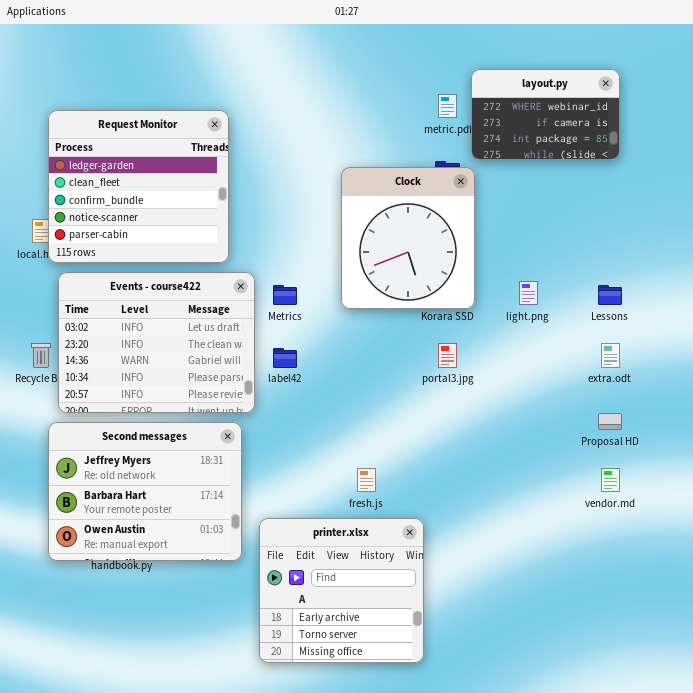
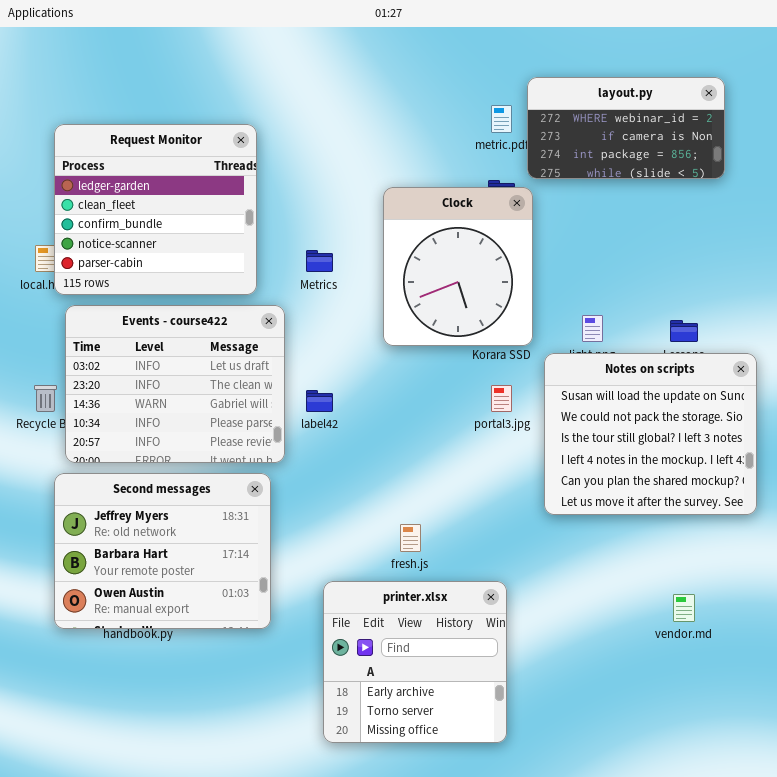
layout.py: [471,69,620,160] -> [527,77,725,179], resized
Metrics: [273,285,297,305] -> [306,250,333,272], moved
Notes on scripts: none -> [544,353,757,515], opened
vendor.md: [601,468,620,492] -> [673,594,695,622], moved
printer.xlsx: [259,518,424,663] -> [323,581,507,743], moved

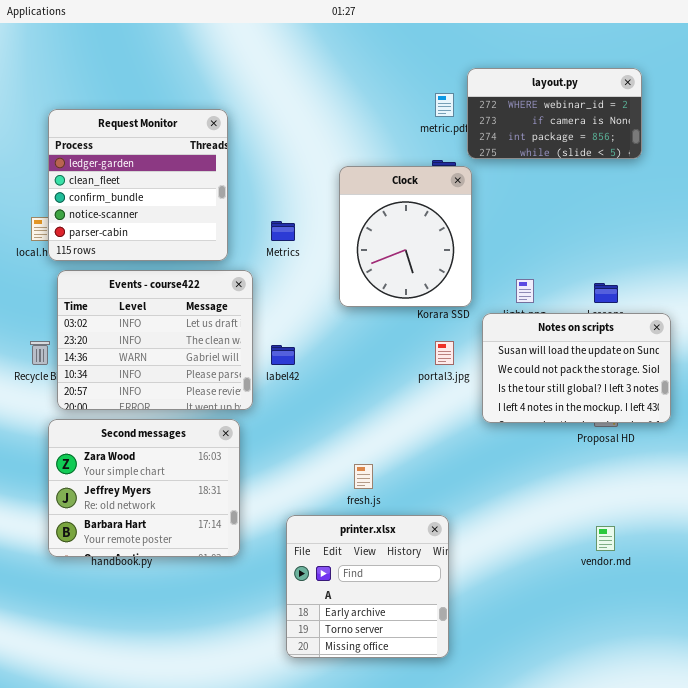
Notes on scripts: [544,353,757,515] -> [482,313,671,423], resized
Second messages: [54,473,271,629] -> [48,419,240,557], scrolled up 1 row

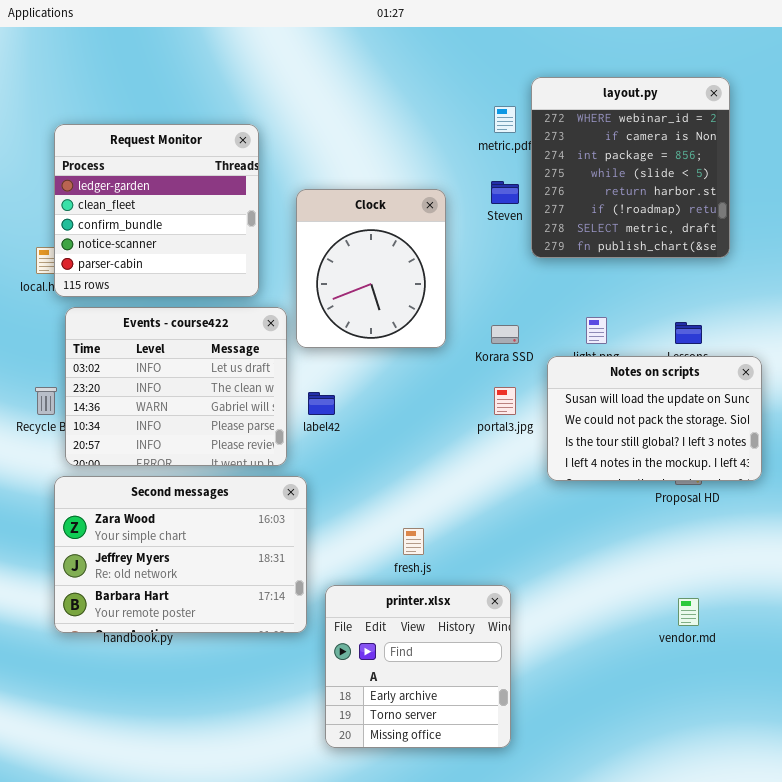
layout.py: [467,68,642,159] -> [531,77,730,258], resized
Clock: [339,166,472,307] -> [296,189,446,348], moved
Second messages: [48,419,240,557] -> [54,476,307,633], resized

